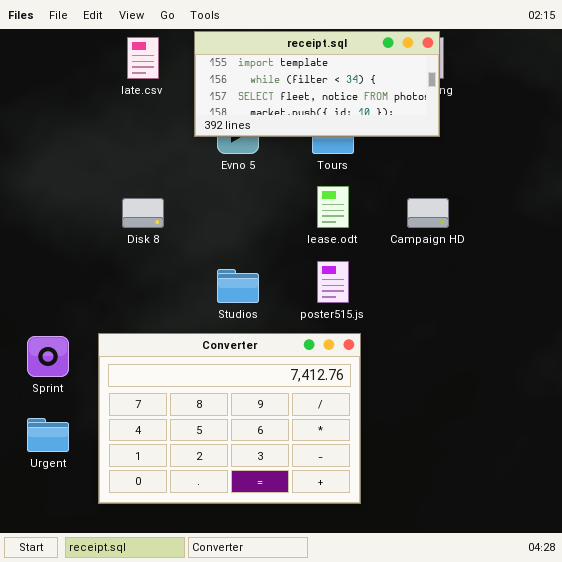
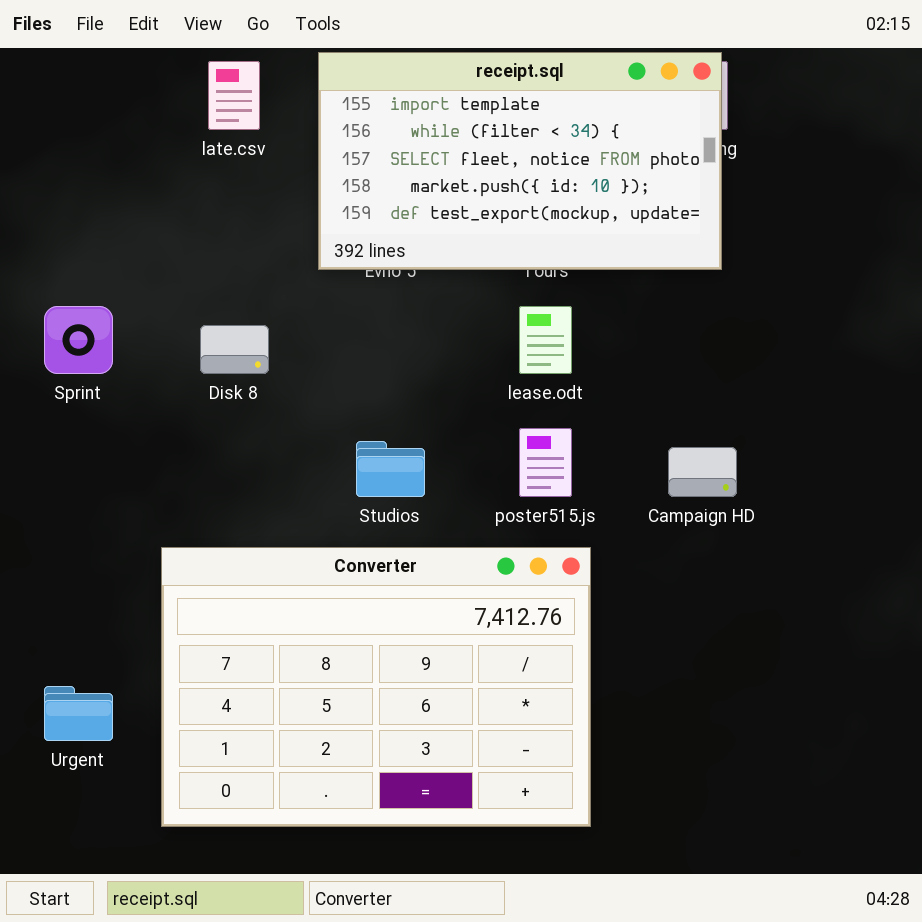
receipt.sql: [194,31,440,137] -> [318,52,722,270], resized
Campaign HD: [407,198,449,228] -> [668,447,737,497], moved
Sprint: [27,336,69,377] -> [44,306,113,374], moved

